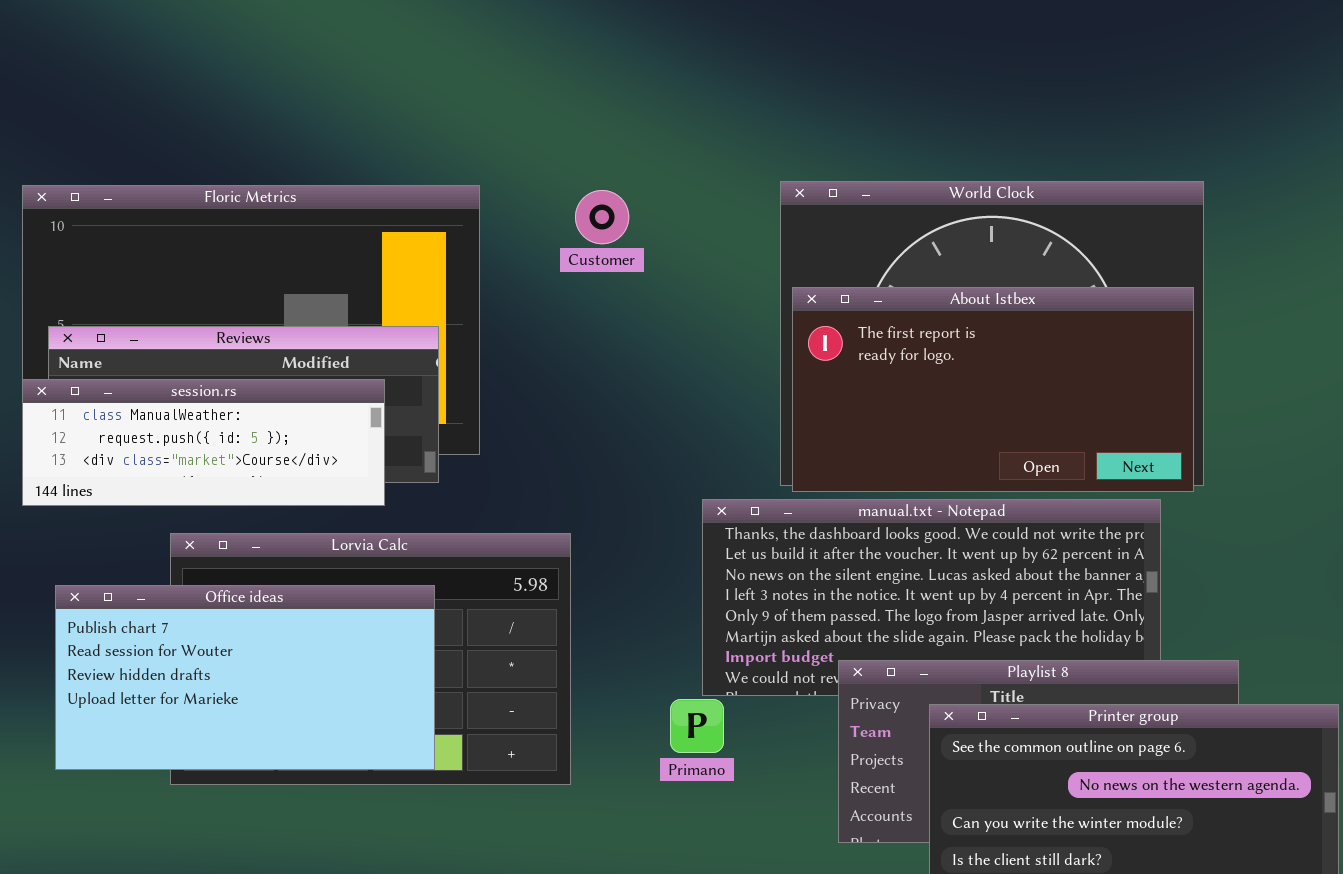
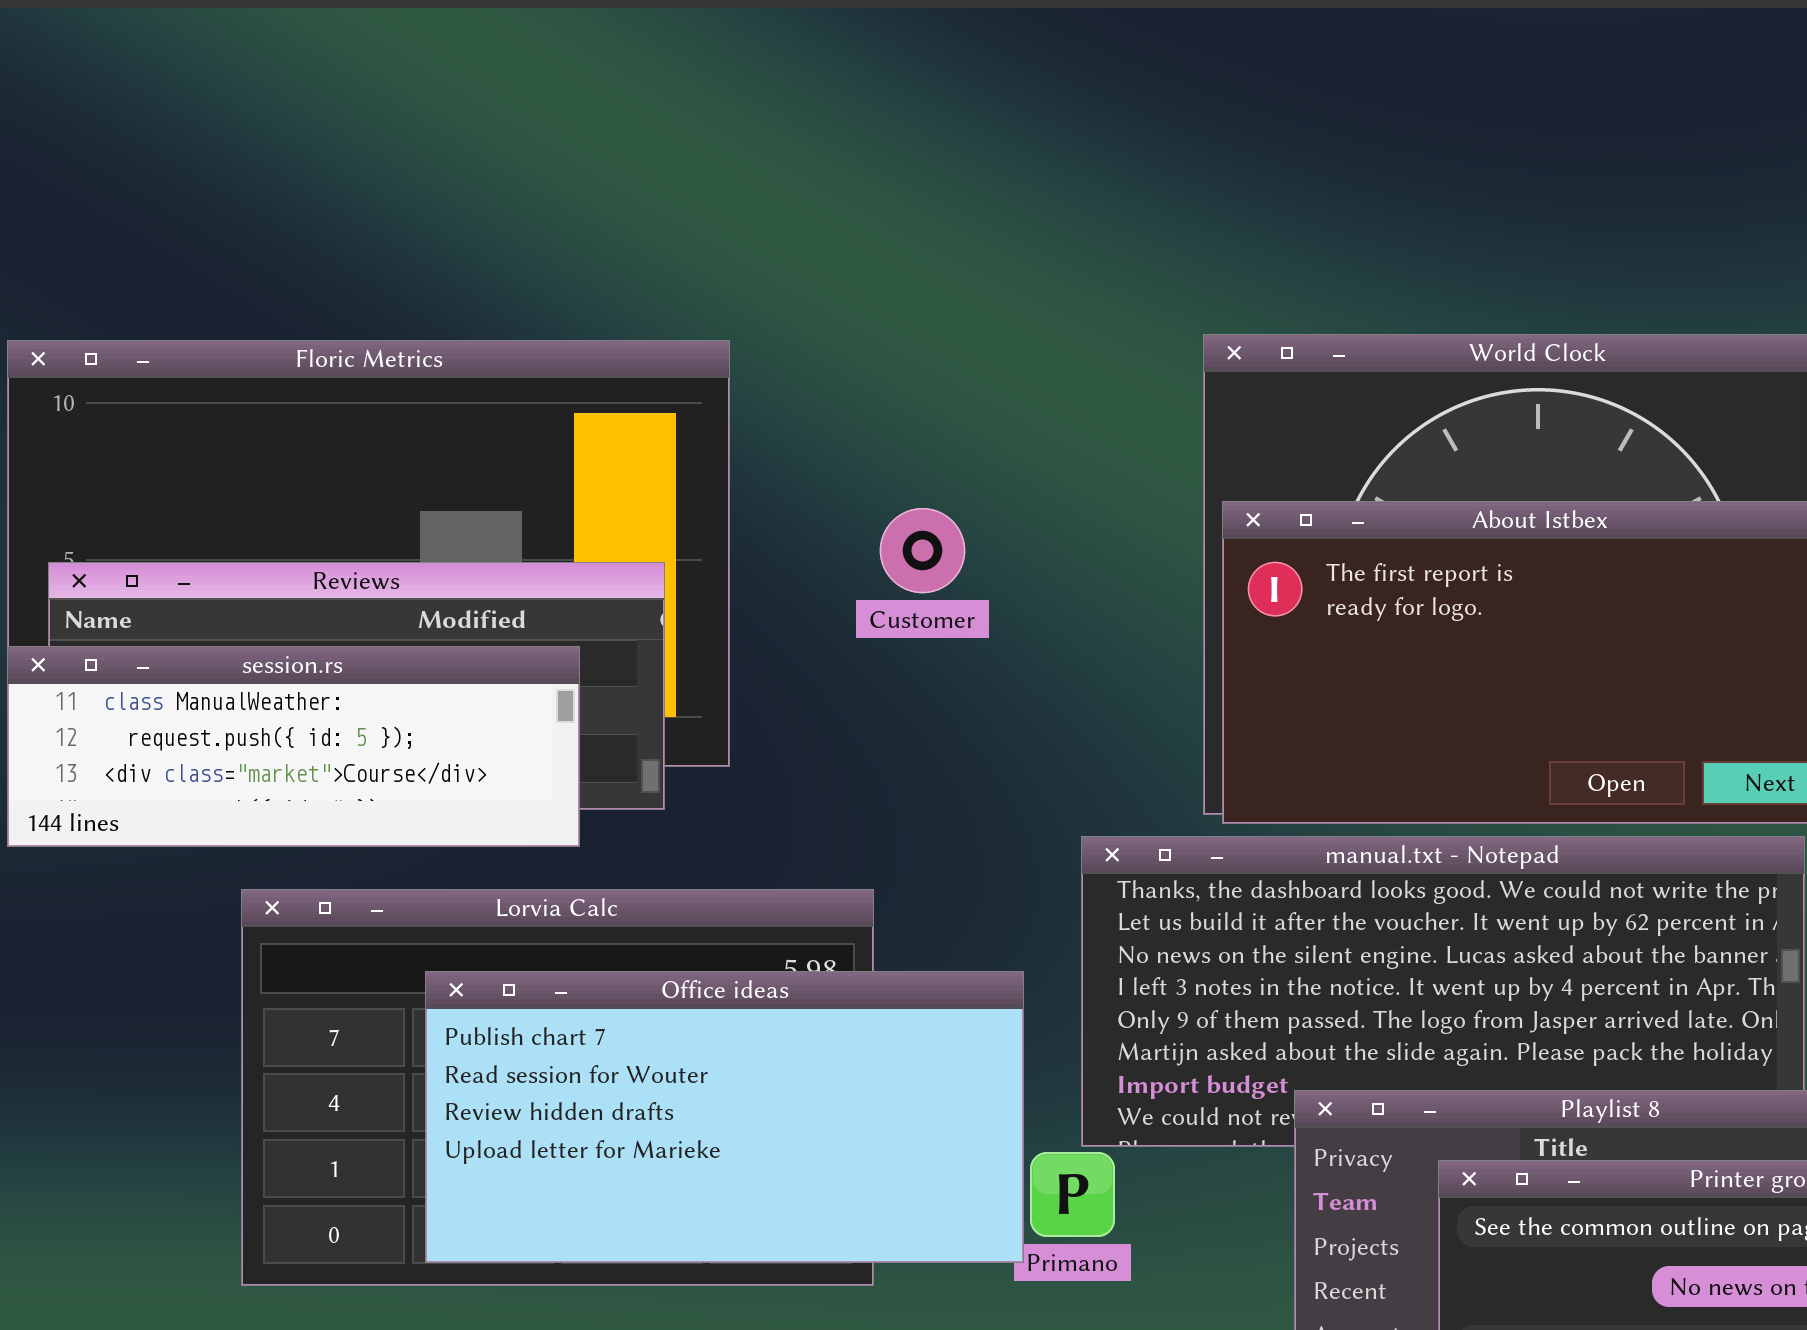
Customer: [575,190,629,244] -> [880,508,965,593], moved
Office ideas: [55,585,435,770] -> [425,971,1024,1263], moved

